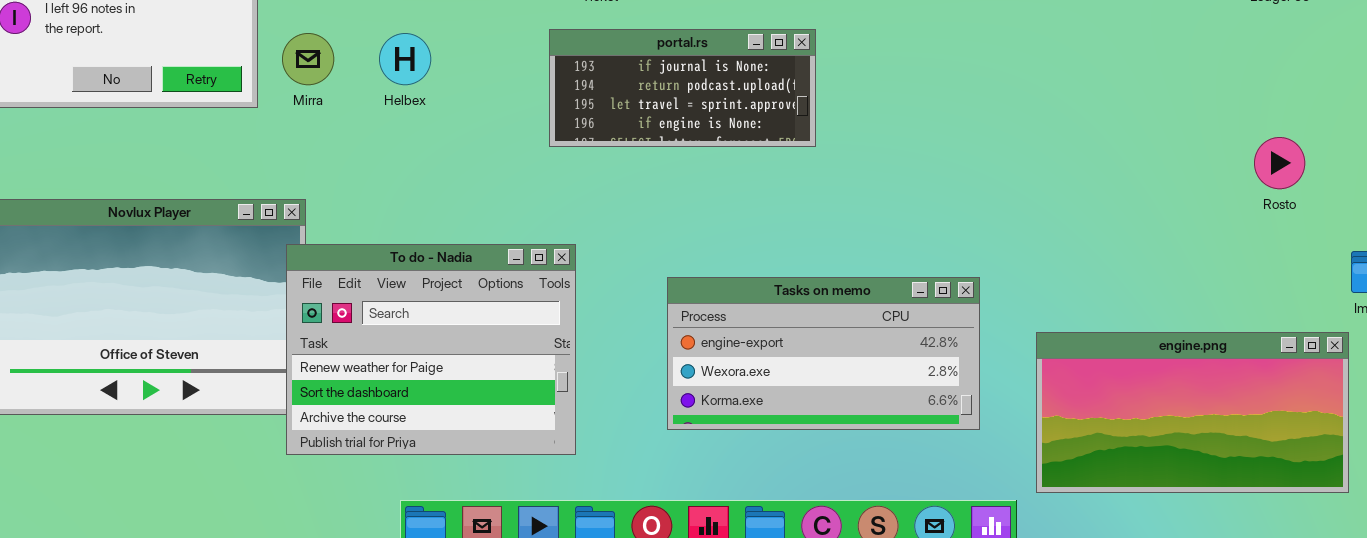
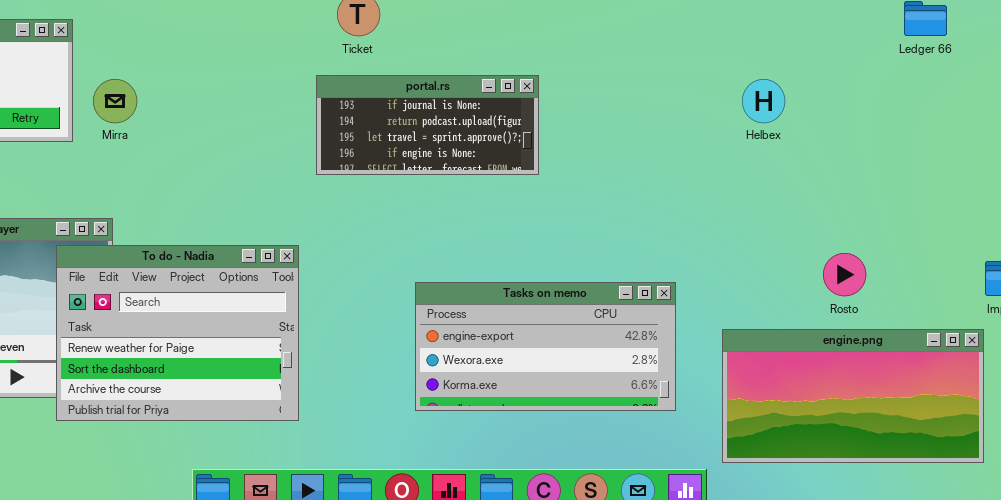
Helbex: [379,33,431,85] -> [742,79,785,123], moved
Rosto: [1254,137,1305,189] -> [823,253,866,296], moved
To do - Nadia: [286,244,576,455] -> [56,245,299,421], moved

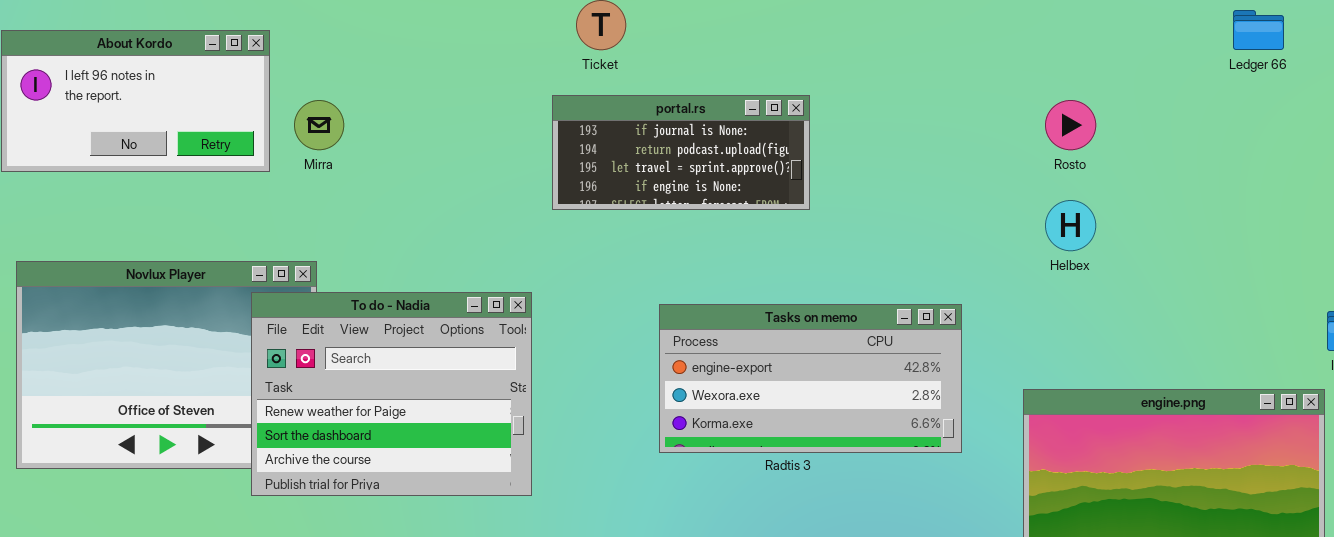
Helbex: [742,79,785,123] -> [1045,200,1096,251], moved
Rosto: [823,253,866,296] -> [1045,100,1096,150], moved
Tasks on memo: [415,282,676,411] -> [659,304,962,453], moved

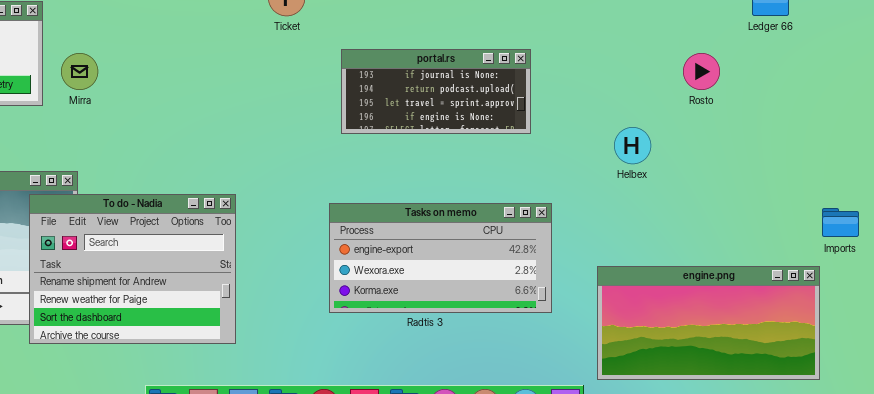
portal.rs: [552,95,810,210] -> [341,49,531,134], moved
Rosto: [1045,100,1096,150] -> [683,53,720,90], moved
To do - Nadia: [251,292,532,496] -> [29,194,236,344], scrolled up 1 row

